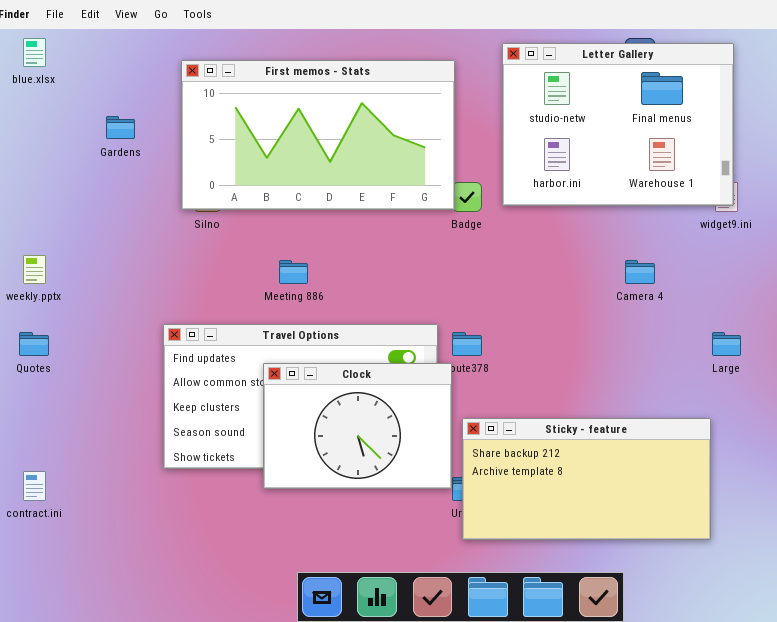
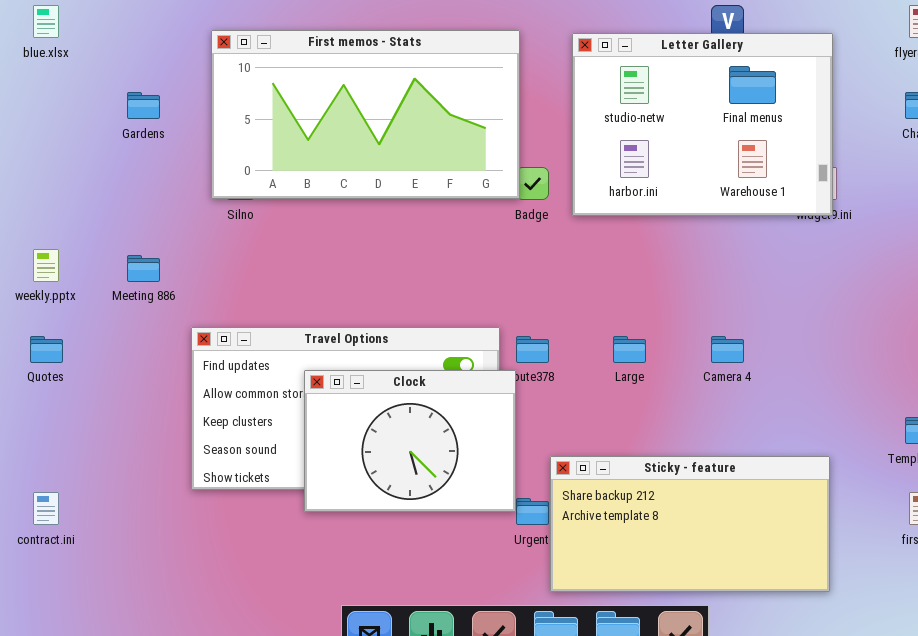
Letter Gallery: [502,43,734,206] -> [572,33,833,216], moved
Meeting 886: [279,260,308,284] -> [127,255,160,282], moved
Camera 4: [625,260,655,284] -> [711,336,744,363], moved
Large: [712,332,741,356] -> [613,336,646,363], moved
Sticky - feature: [462,418,711,540] -> [550,456,830,592], moved

